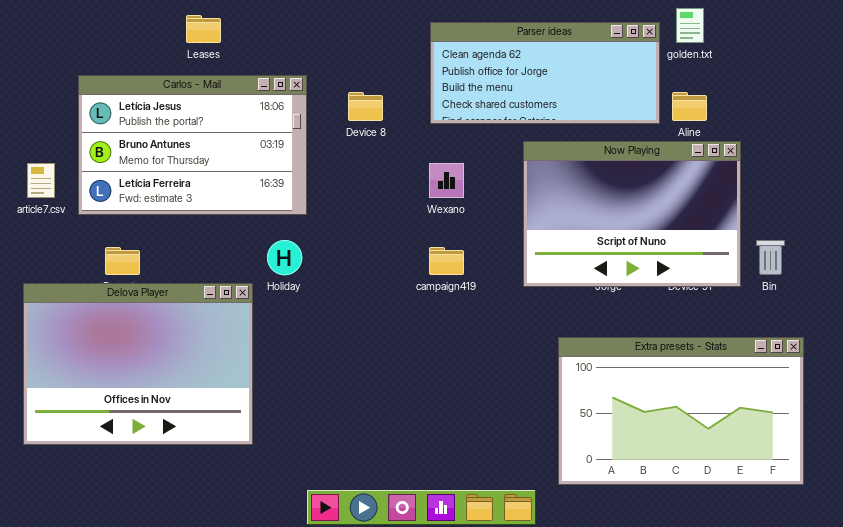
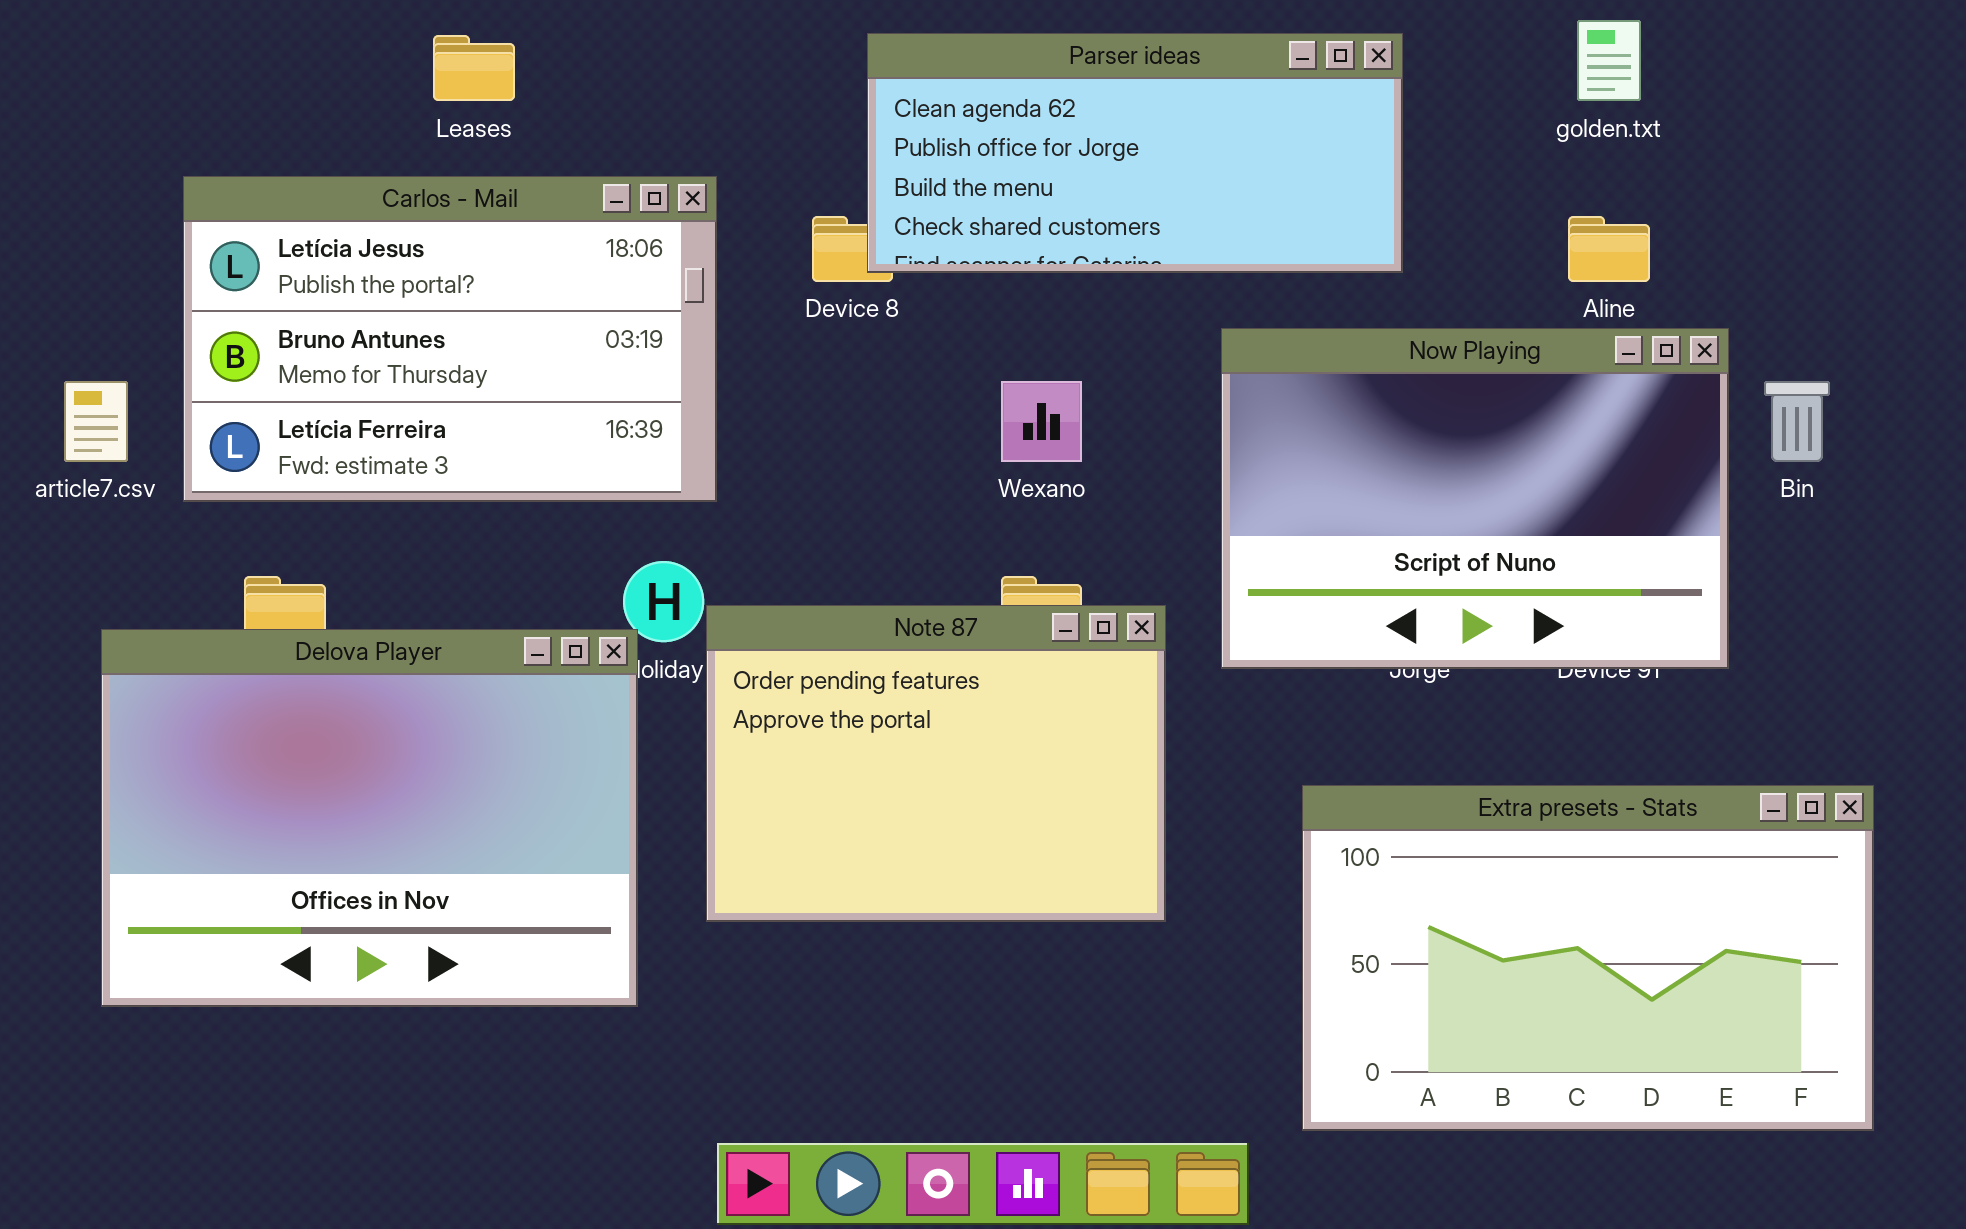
Parser ideas: [430,22,660,124] -> [867,33,1403,273], moved
Bin: [756,240,785,275] -> [1764,381,1830,462], moved
Note 87: none -> [706,605,1166,922], opened
Delova Player: [23,283,253,445] -> [101,629,638,1007], moved

